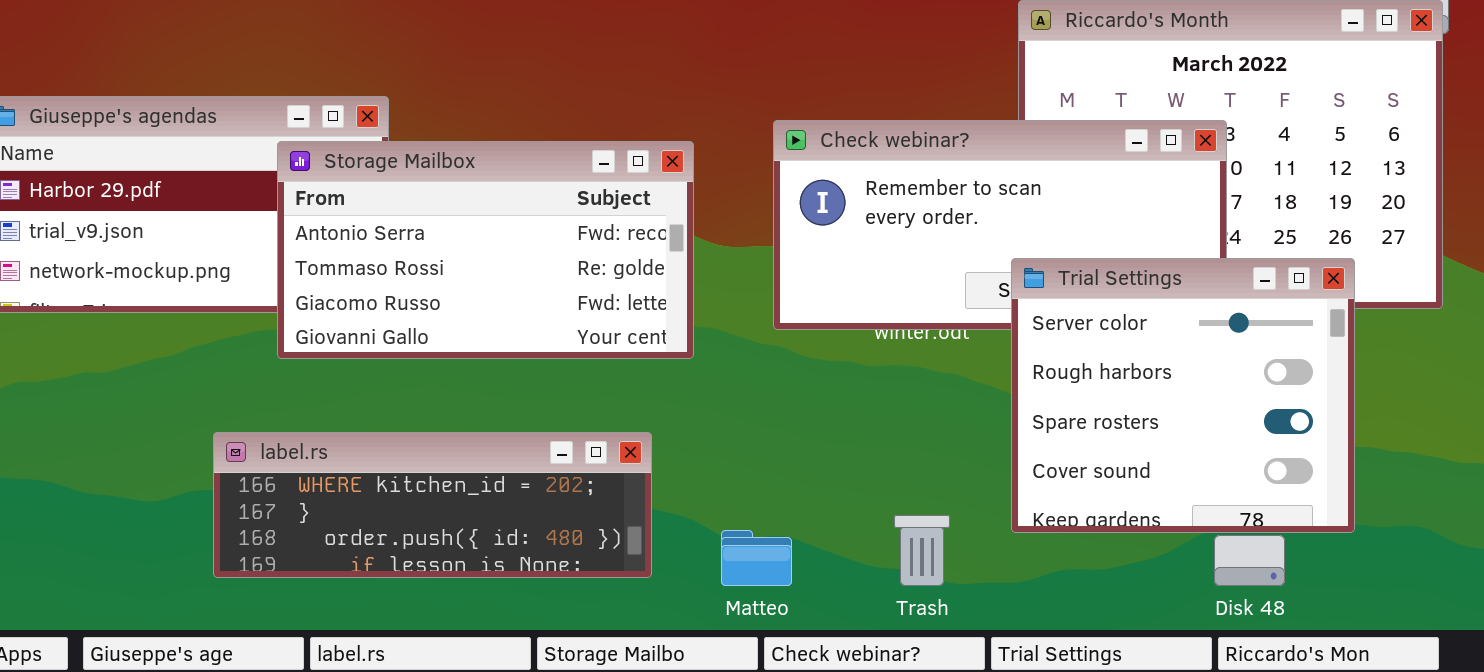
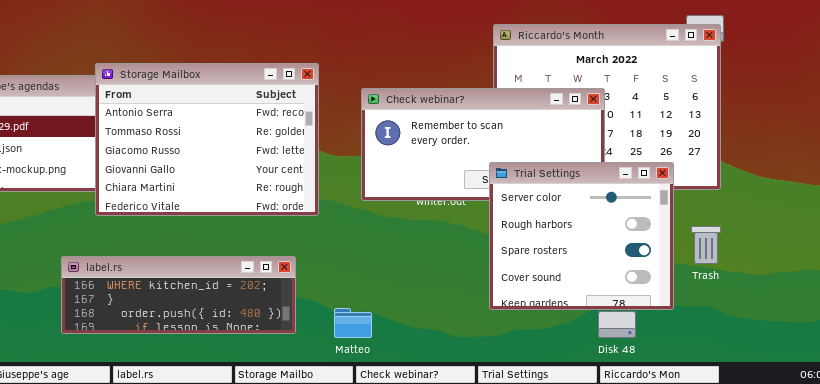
Storage Mailbox: [277,141,694,359] -> [95,63,319,216], resized
Trash: [894,515,950,586] -> [691,226,721,264], moved

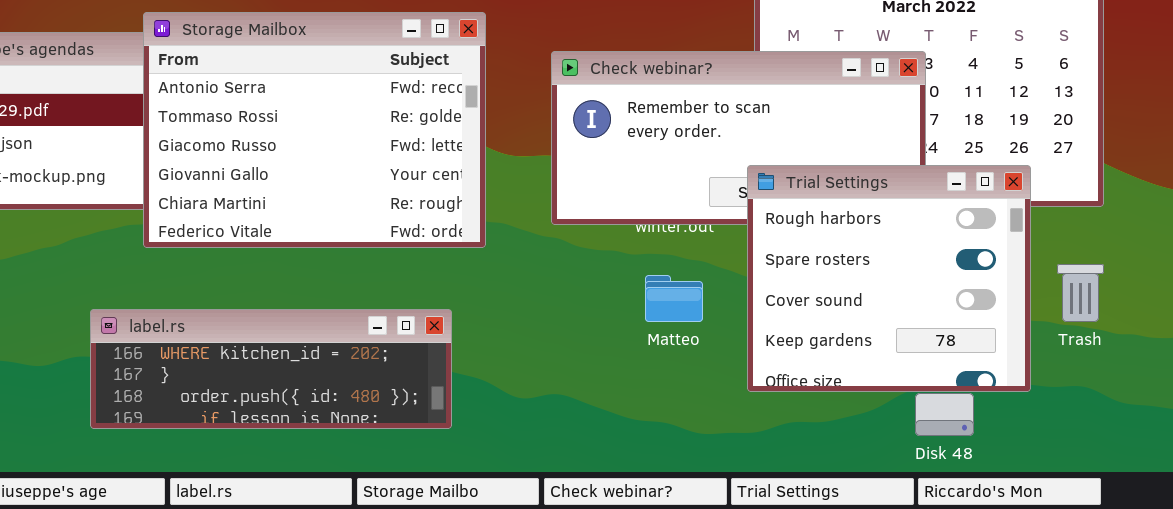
Trial Settings: [489,162,674,310] -> [747,165,1031,392], scrolled down 1 row
Matteo: [334,308,372,338] -> [645,275,703,322], moved

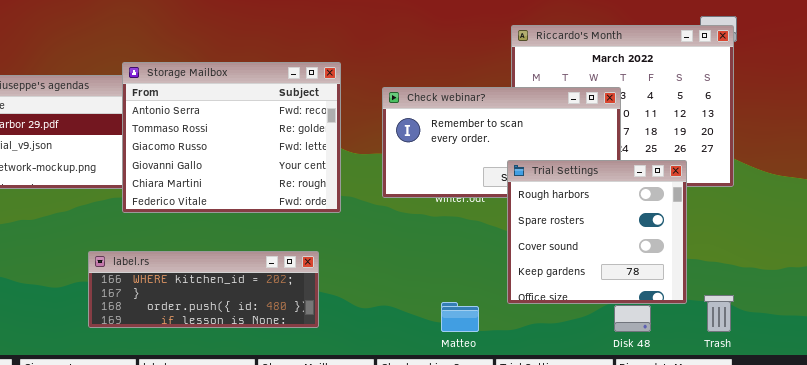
Trash: [1057,264,1104,322] -> [704,295,734,332], moved
Matteo: [645,275,703,322] -> [441,302,479,332], moved

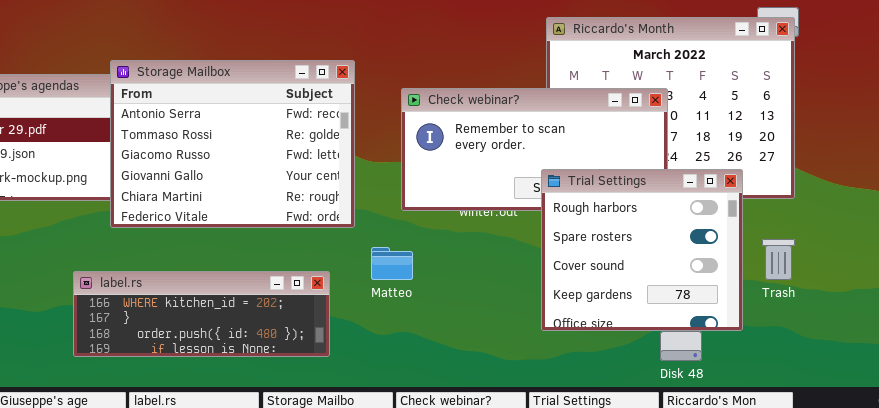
Trash: [704,295,734,332] -> [762,239,795,280], moved
Matteo: [441,302,479,332] -> [371,247,413,280], moved

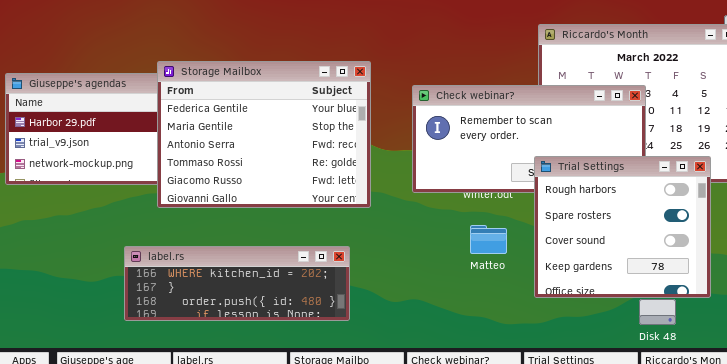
Storage Mailbox: [110,60,355,228] -> [157,61,371,208], scrolled up 2 rows
Matteo: [371,247,413,280] -> [470,225,507,254], moved

